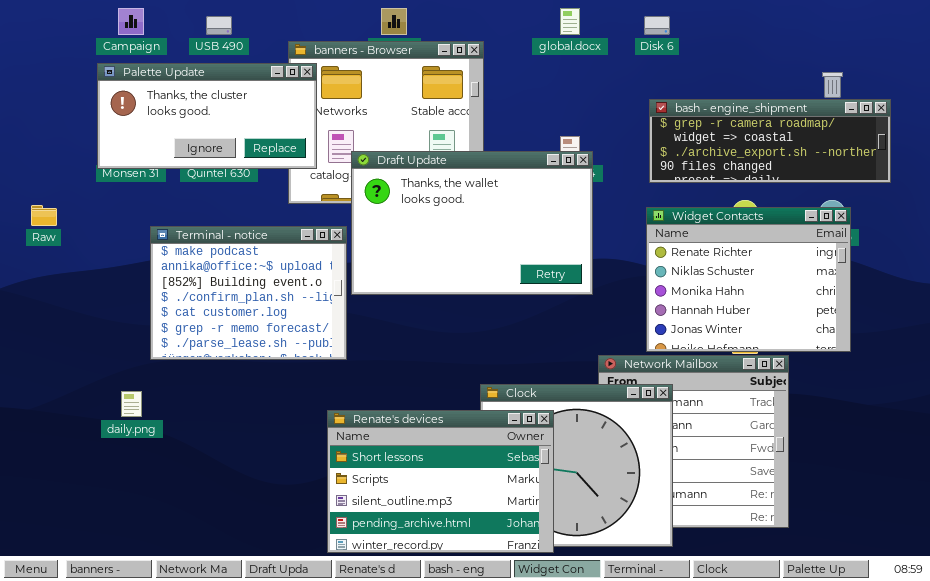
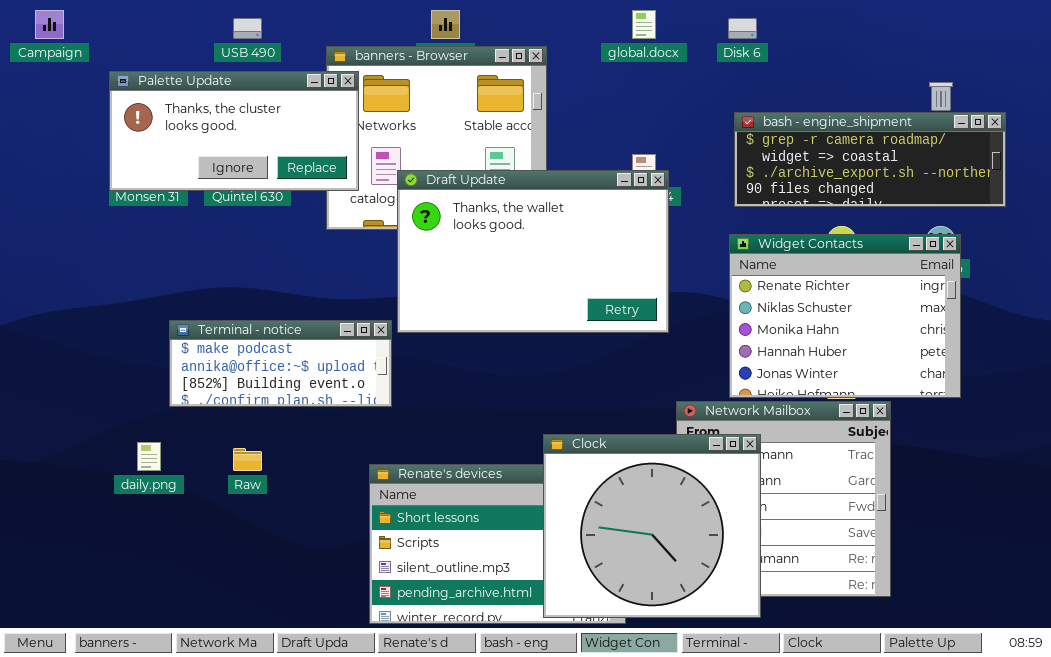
Campaign: [118,8,144,35] -> [35,10,64,39], moved
Raw: [31,205,57,226] -> [233,448,262,471], moved
Terminal - notice: [150,226,347,360] -> [169,320,392,407], resized
Clock: [480,384,673,547] -> [543,434,761,618], raised

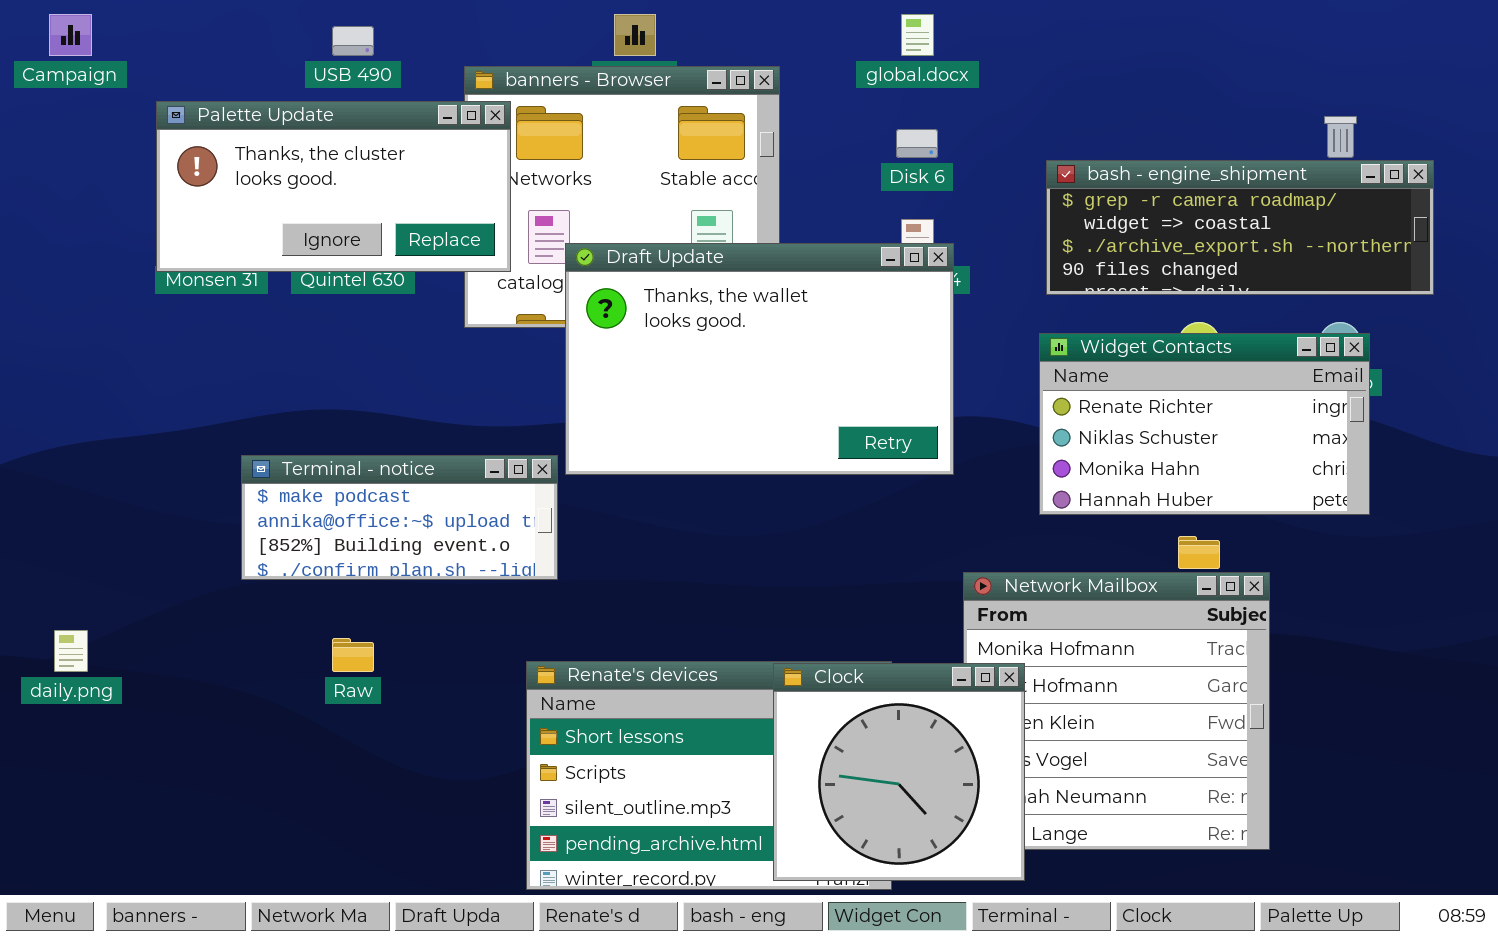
Disk 6: [728,18,757,39] -> [896,129,938,158], moved
Widget Contacts: [729,234,961,398] -> [1039,333,1370,515], resized
Clock: [543,434,761,618] -> [773,663,1025,881], resized
daily.png: [137,442,161,471] -> [54,630,88,672], moved

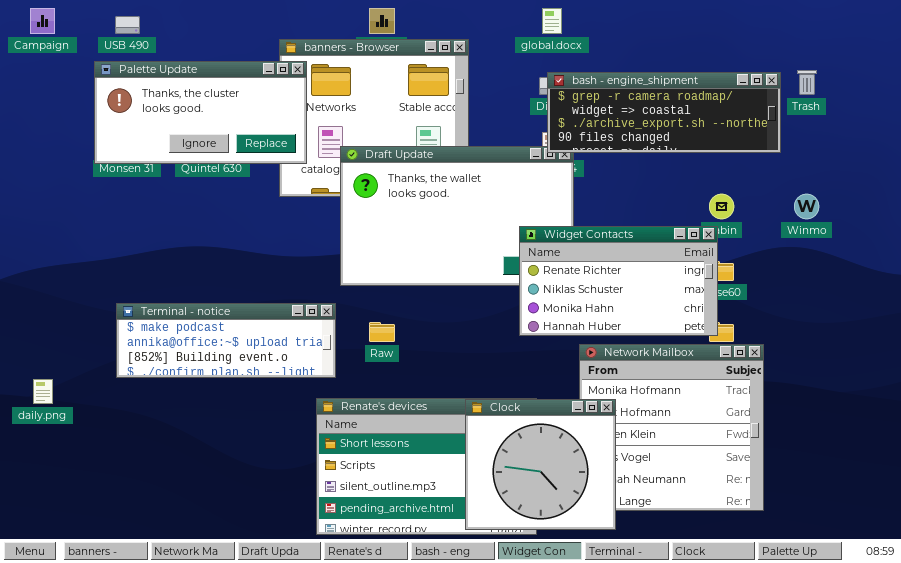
USB 490: [332,26,374,56] -> [115,16,140,34], moved
bash - engine_shipment: [1046,160,1434,295] -> [547,72,781,153], moved
Widget Contacts: [1039,333,1370,515] -> [519,226,718,336], moved
Terminal - notice: [241,455,558,580] -> [116,303,336,378], moved, resized
Raw: [332,638,374,672] -> [369,322,395,342], moved

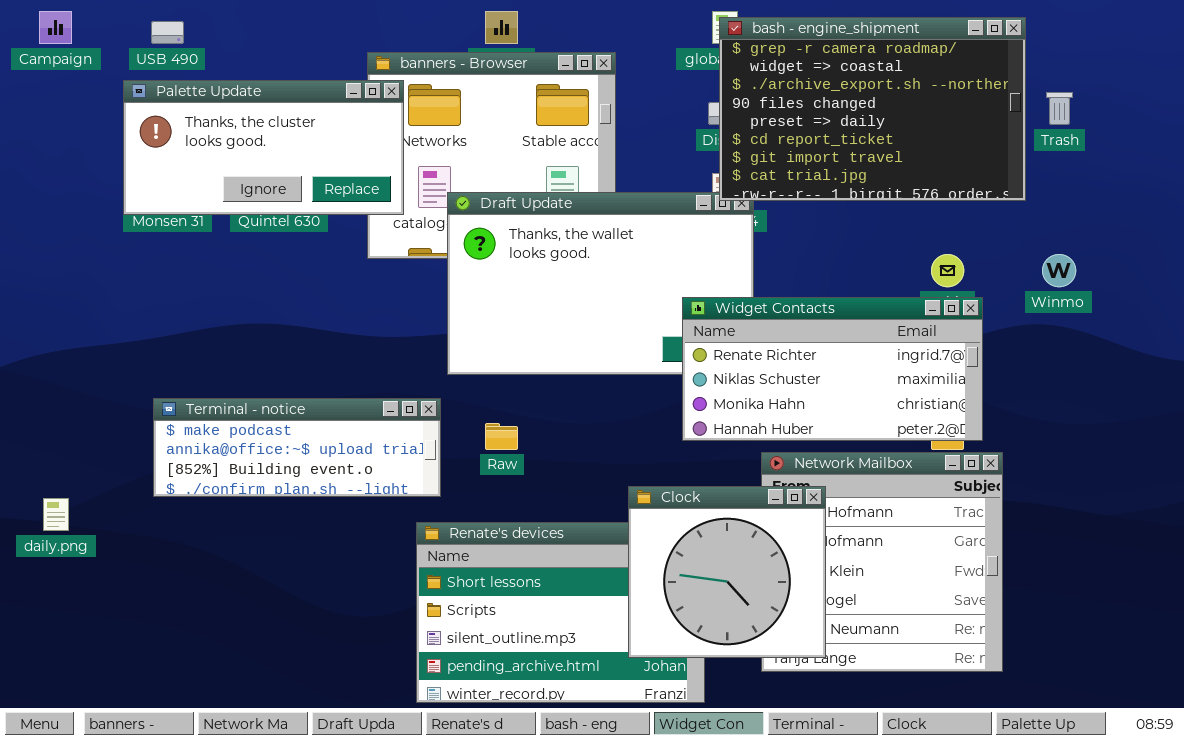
bash - engine_shipment: [547,72,781,153] -> [719,17,1026,201], resized
Widget Contacts: [519,226,718,336] -> [682,297,983,441], resized
Clock: [465,399,616,530] -> [628,486,826,658], moved

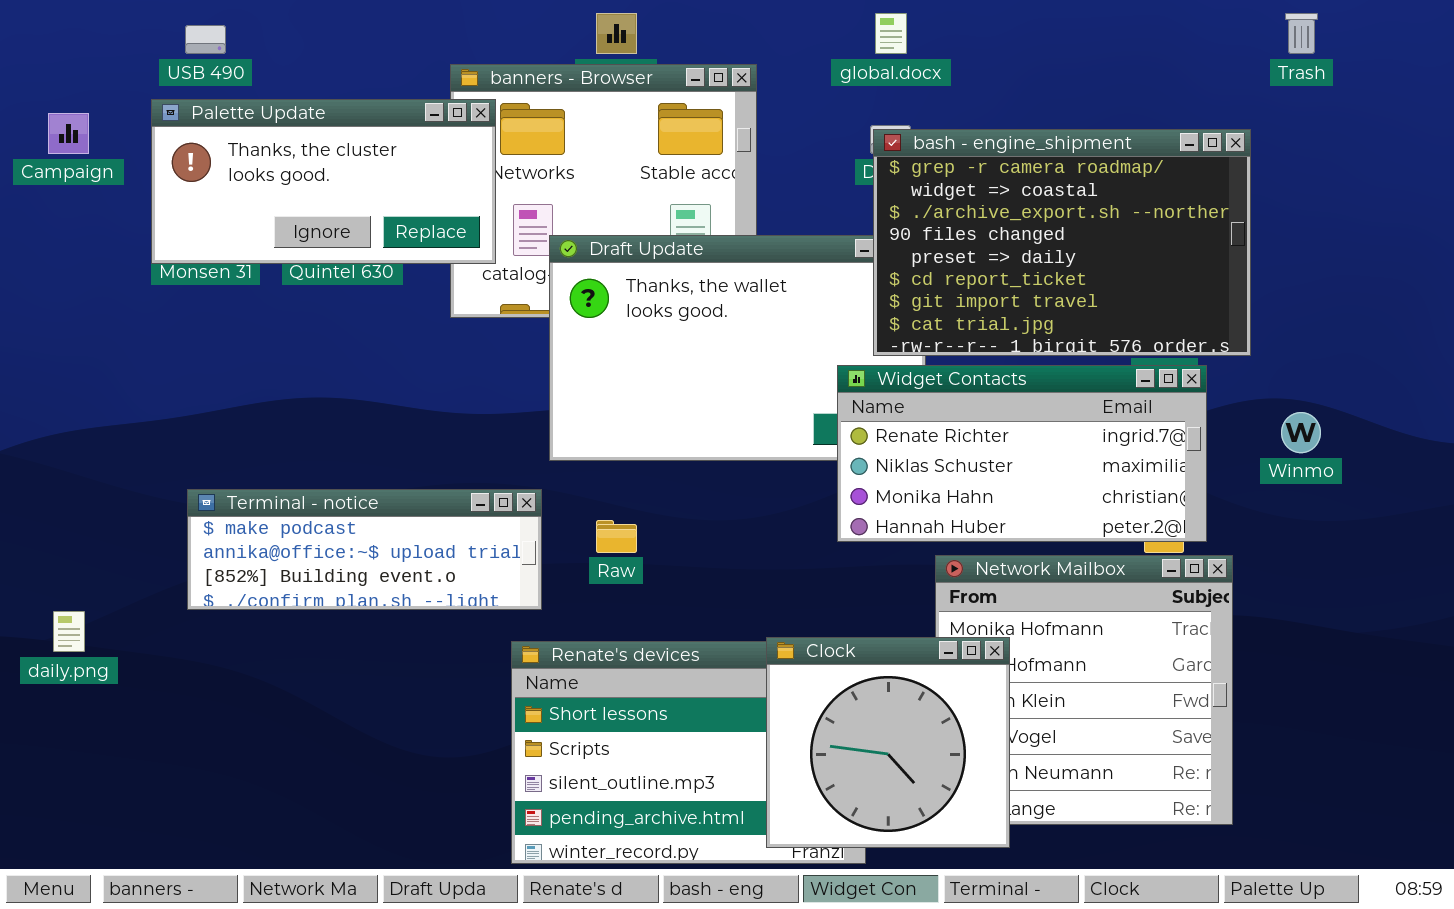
Campaign: [39,11,72,44] -> [48,113,89,154], moved
bash - engine_shipment: [719,17,1026,201] -> [873,129,1251,356], moved
Trash: [1046,92,1073,125] -> [1285,13,1318,54], moved
Winmo: [1042,254,1076,287] -> [1281,412,1321,453], moved
Clock: [628,486,826,658] -> [766,637,1010,848], moved

